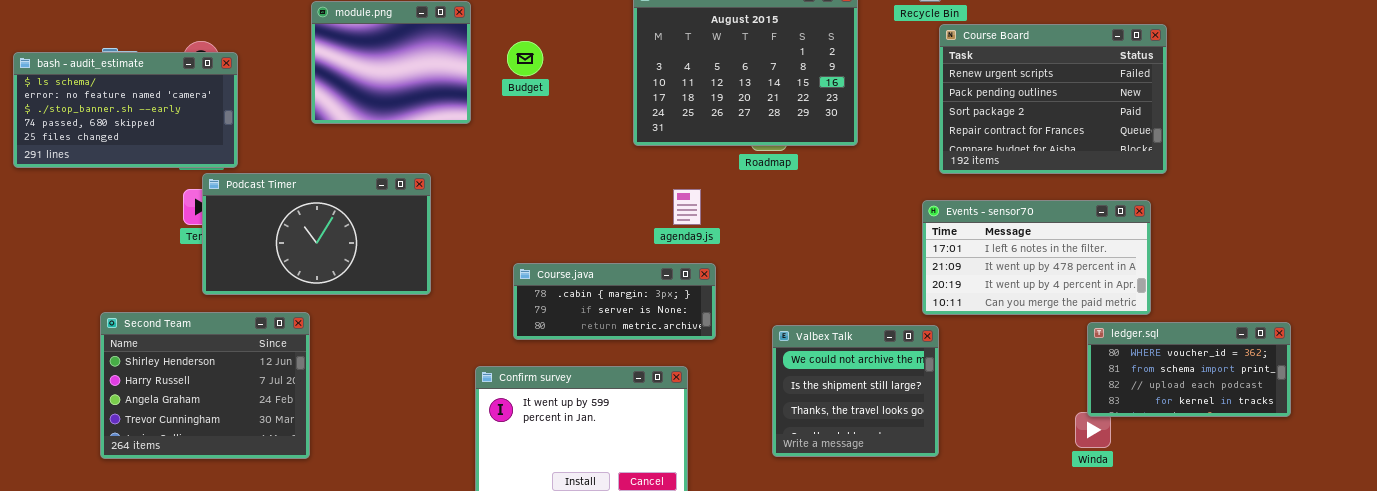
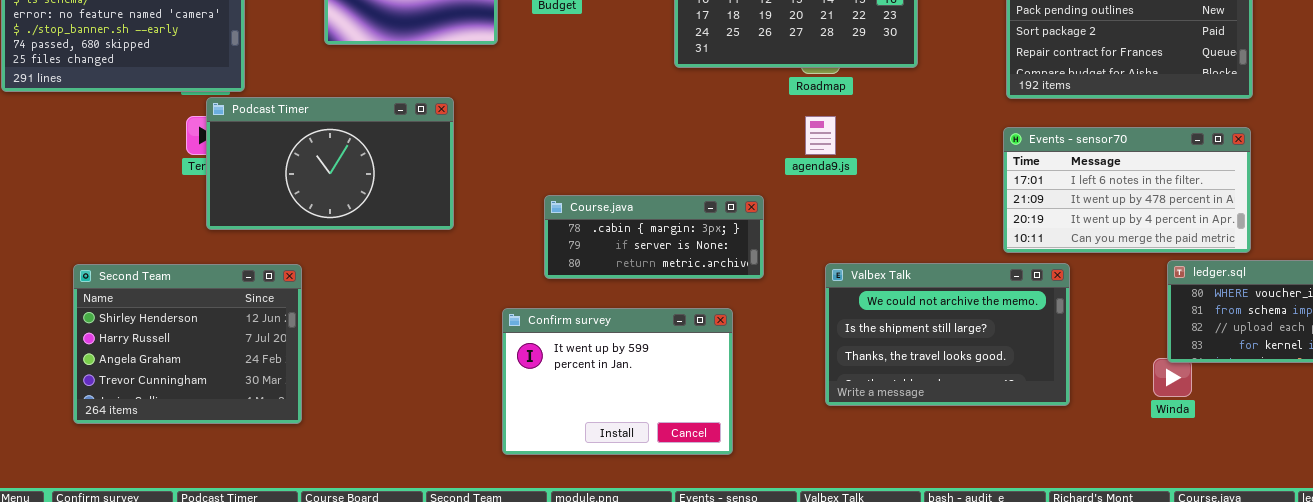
agenda9.js: [673,189,701,225] -> [805,116,836,155], moved
Events - sensor70: [922,200,1151,315] -> [1003,127,1251,253], moved
Second Team: [100,312,310,459] -> [73,264,302,424], moved
Valbex Talk: [772,325,939,457] -> [825,263,1070,406], resized

